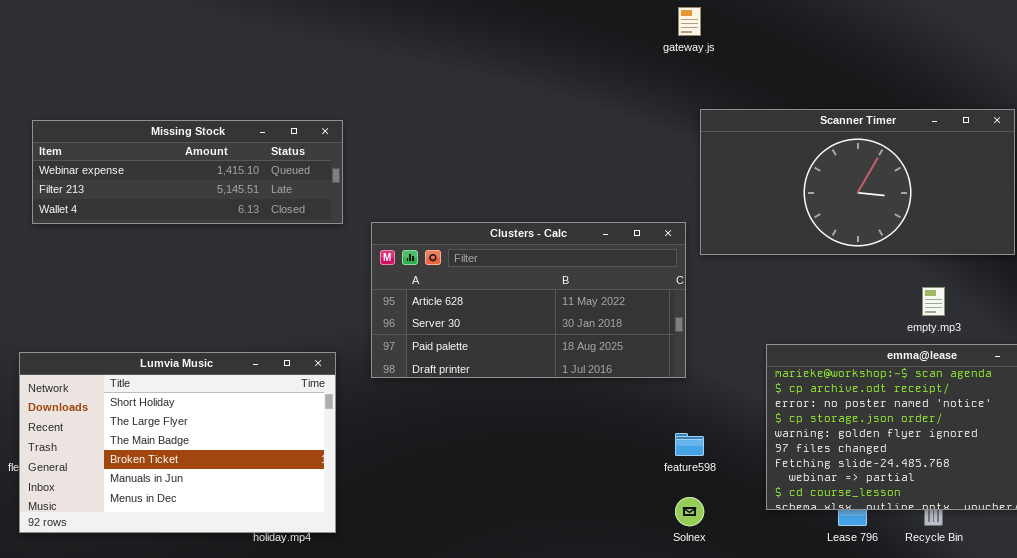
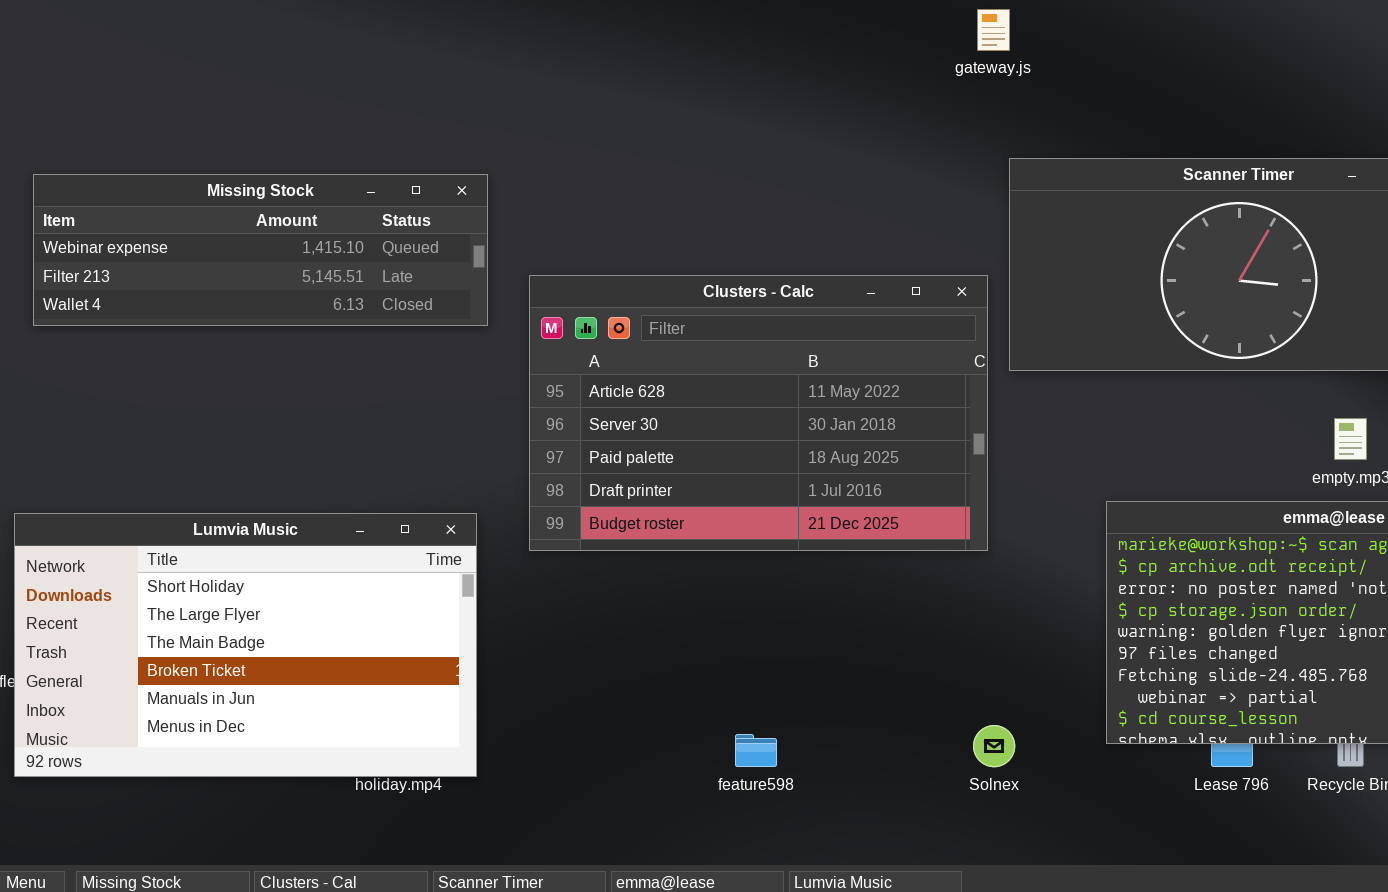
Clusters - Calc: [371,222,686,378] -> [529,275,988,551], resized
feature598: [675,433,704,456] -> [735,734,777,767], moved

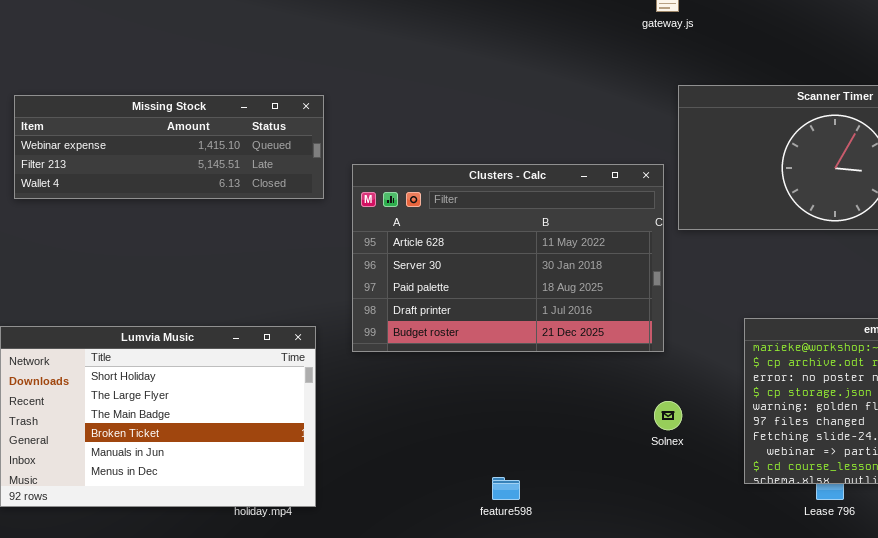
Solnex: [973,725,1015,767] -> [654,401,682,430], moved

